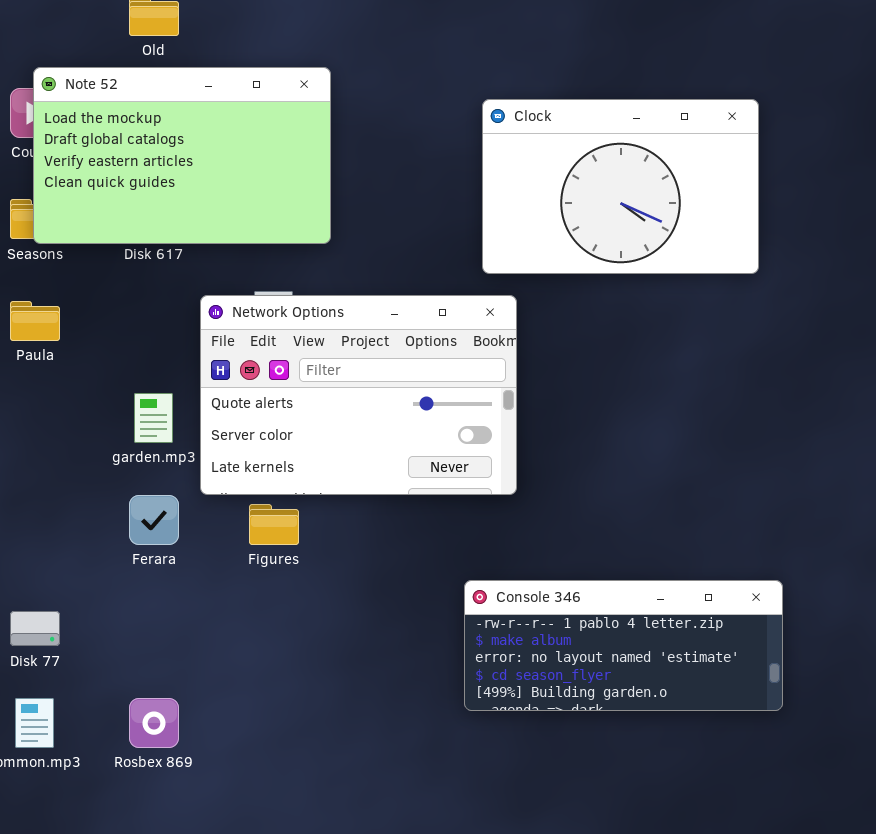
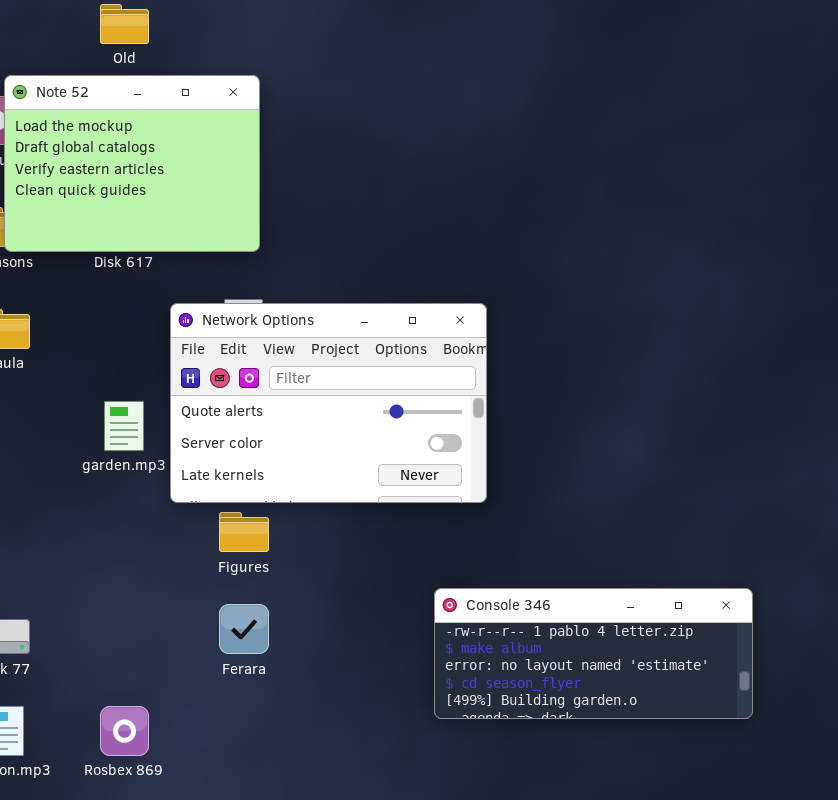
Note 52: [33,67,331,244] -> [4,75,260,252], resized
Clock: [482,99,759,274] -> none, closed
Ferara: [129,495,179,545] -> [219,604,269,654], moved

